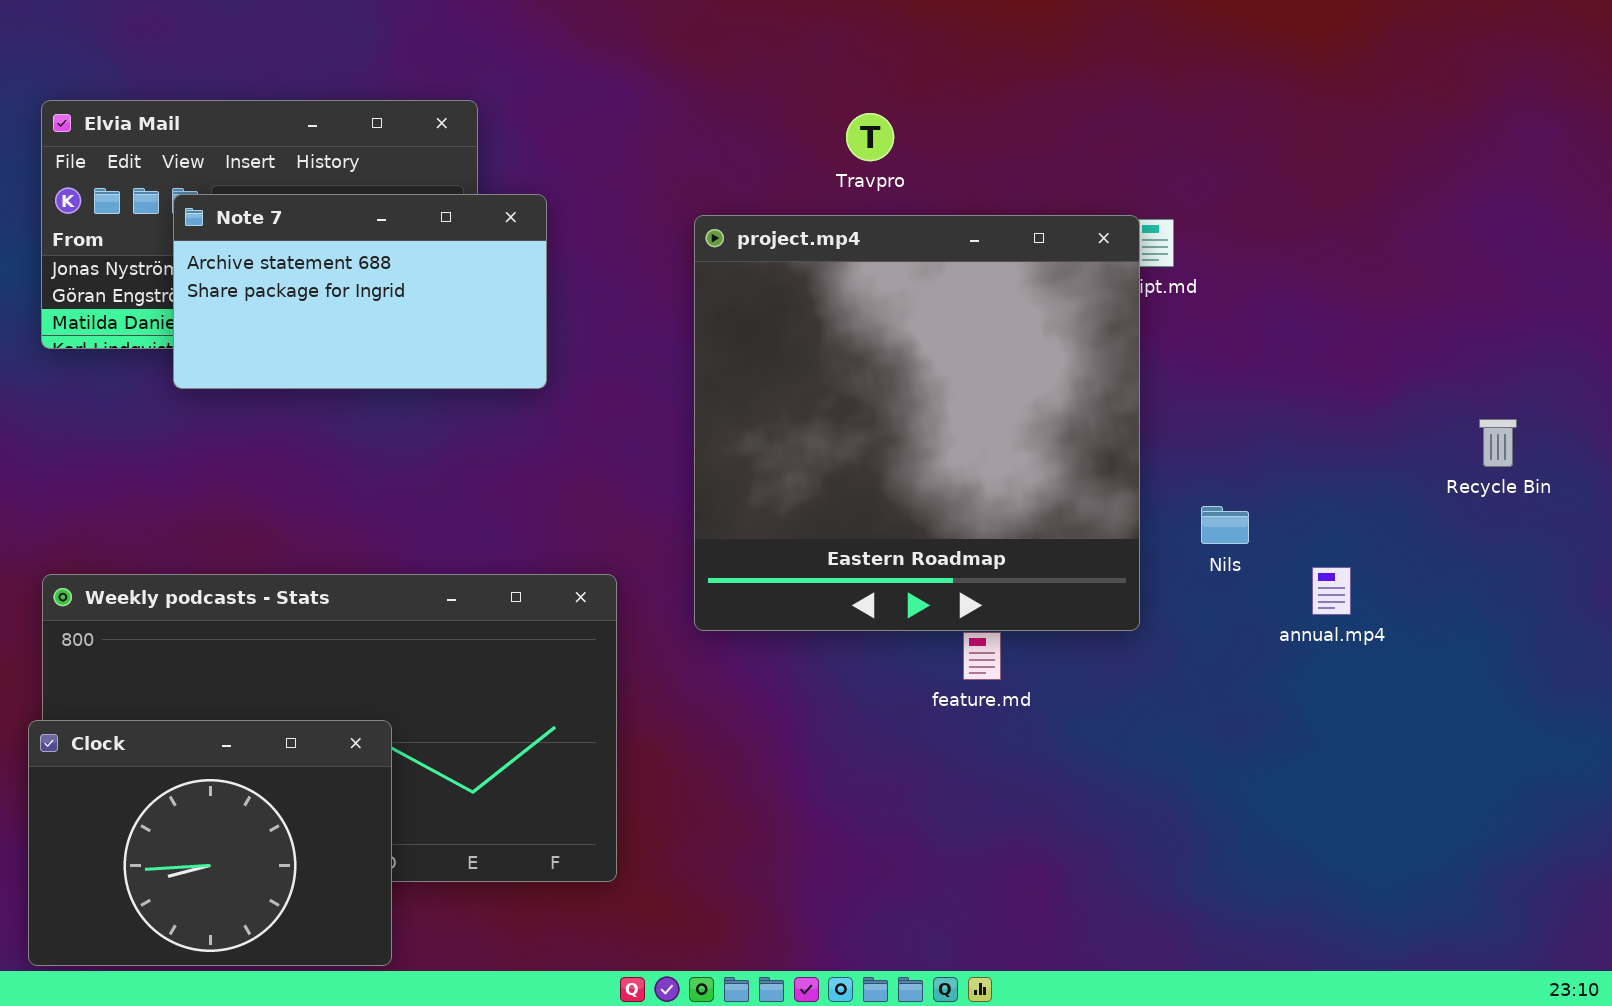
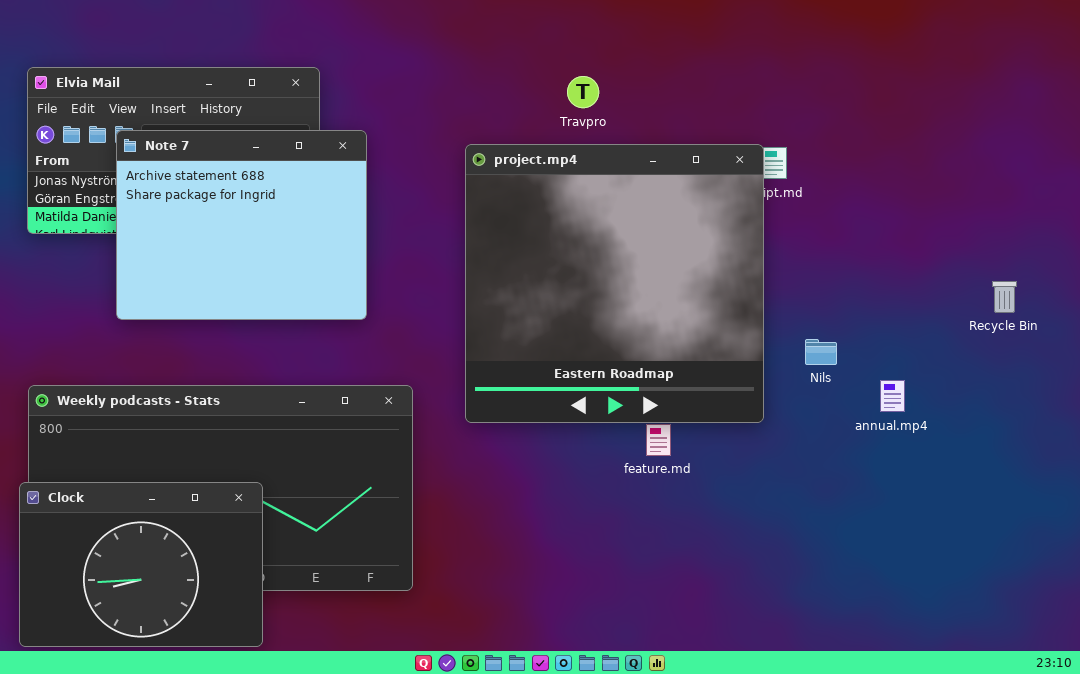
Note 7: [173,194,547,389] -> [116,130,367,320], resized

